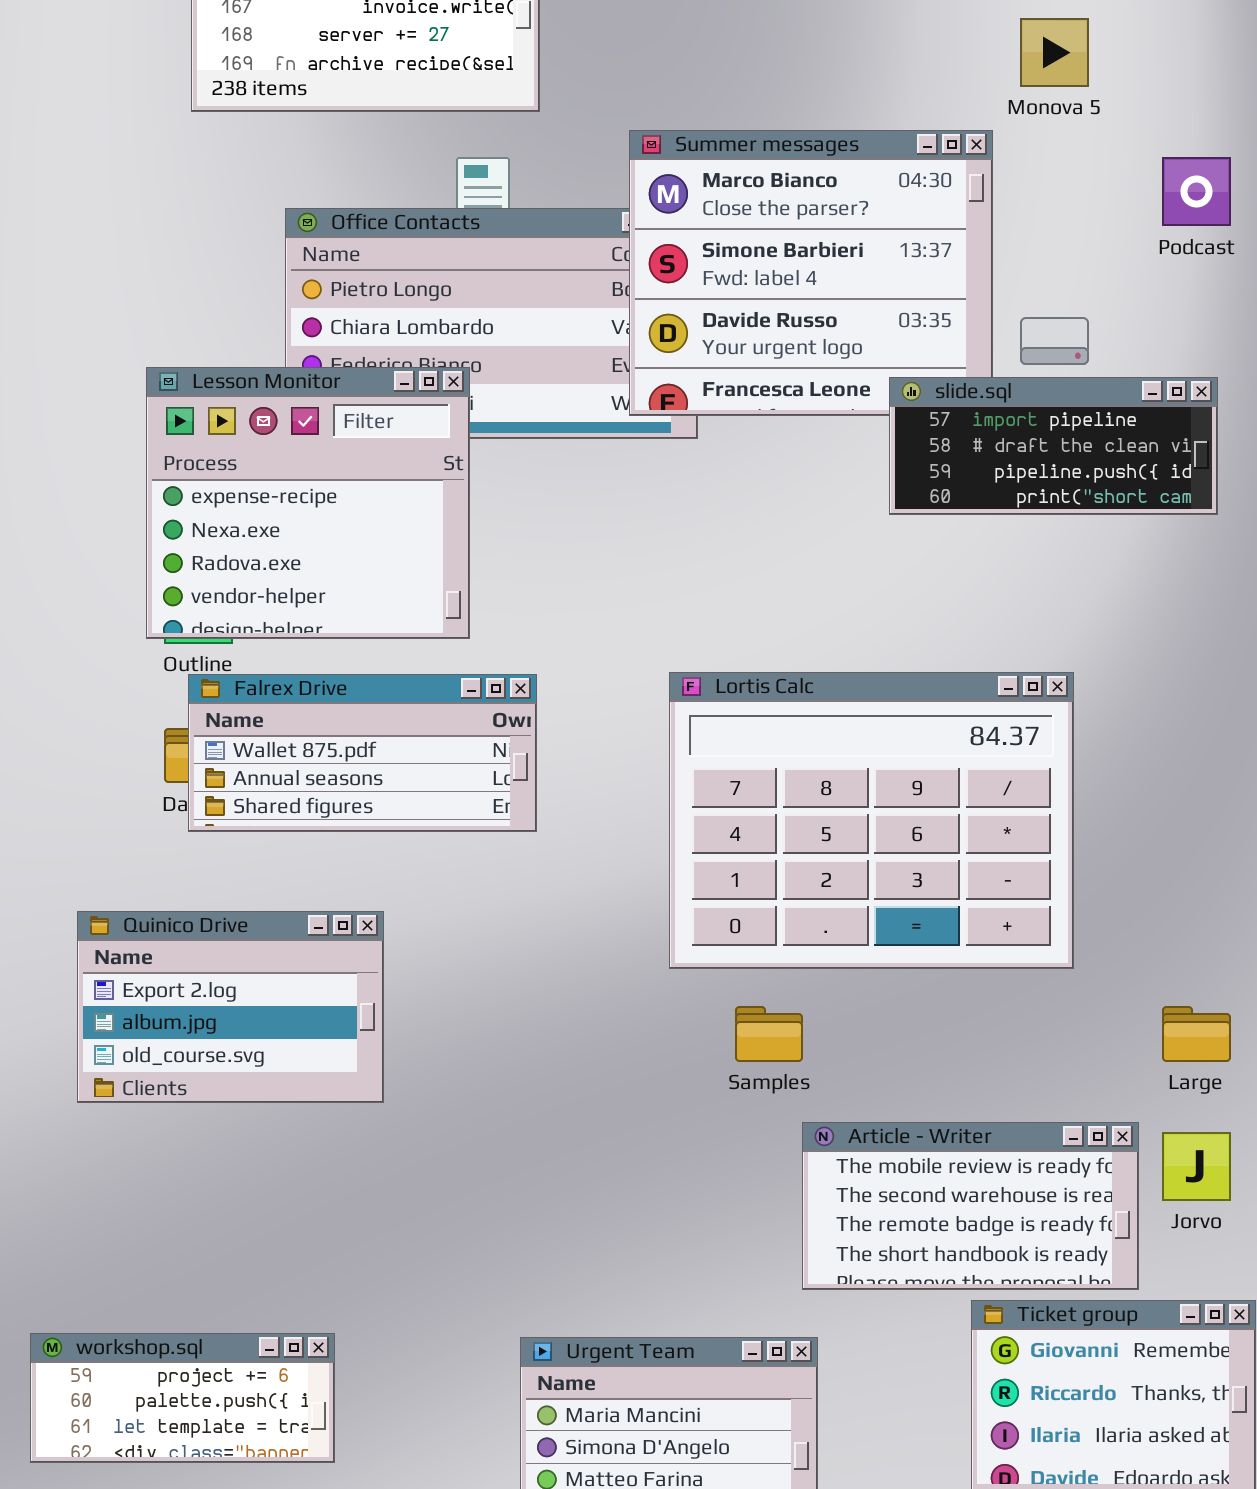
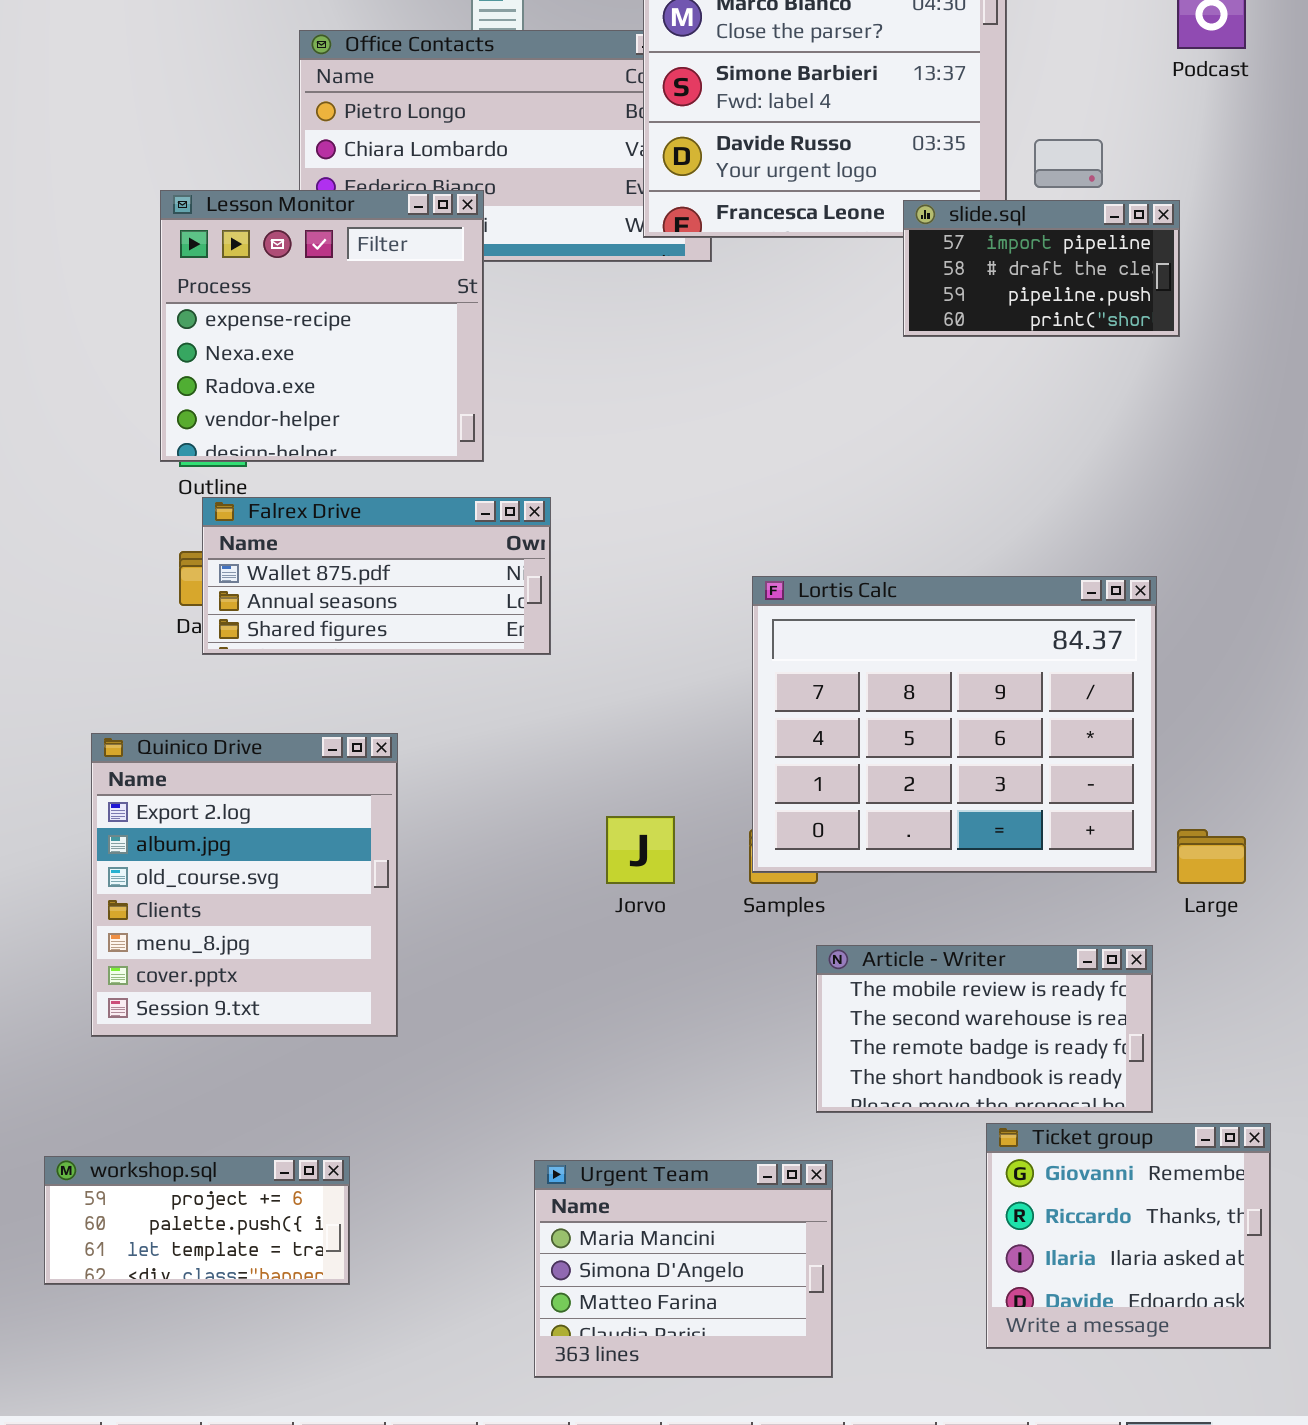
slide.sql: [889,377,1218,515] -> [903,200,1180,337], resized
Lortis Calc: [669,672,1074,969] -> [752,576,1157,873], moved
Quinico Drive: [77,911,384,1103] -> [91,733,398,1037], resized
Jorvo: [1162,1132,1231,1201] -> [606,816,675,884], moved

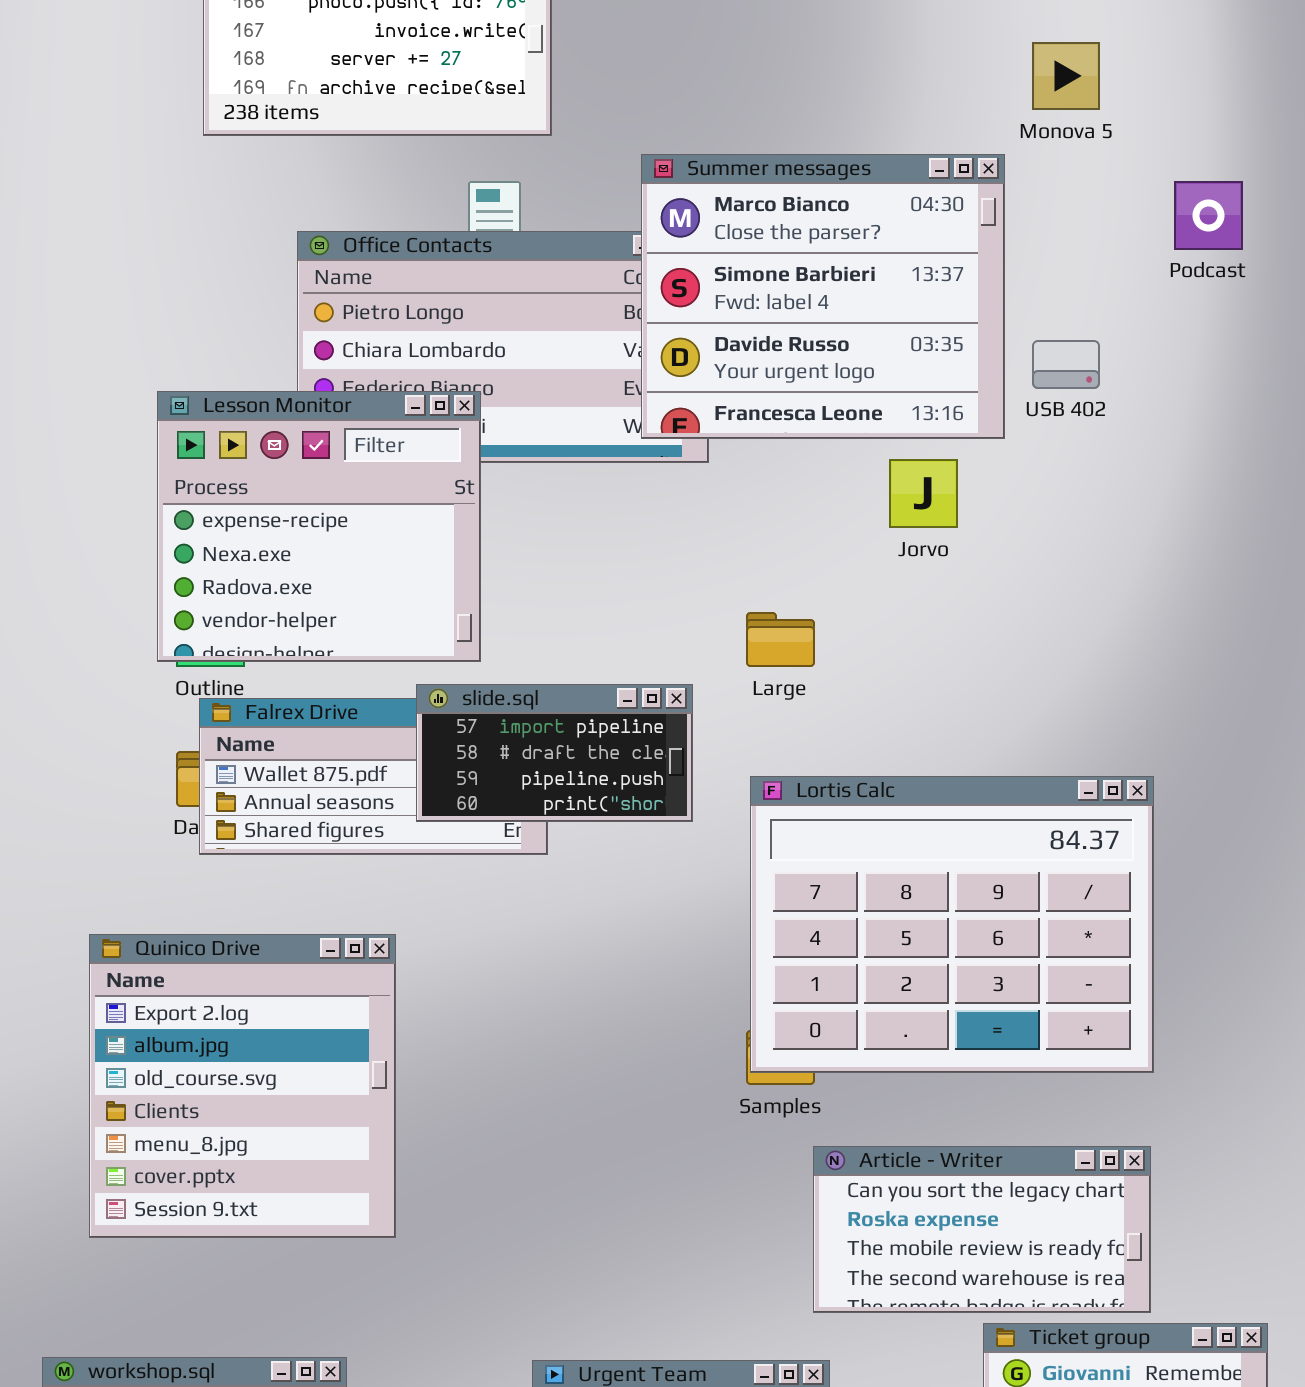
slide.sql: [903,200,1180,337] -> [416,684,693,822], moved
Jorvo: [606,816,675,884] -> [889,459,958,528], moved
Large: [1177,829,1246,884] -> [746,612,815,667], moved
Article - Writer: [816,945,1153,1113] -> [813,1146,1151,1313], scrolled up 2 rows

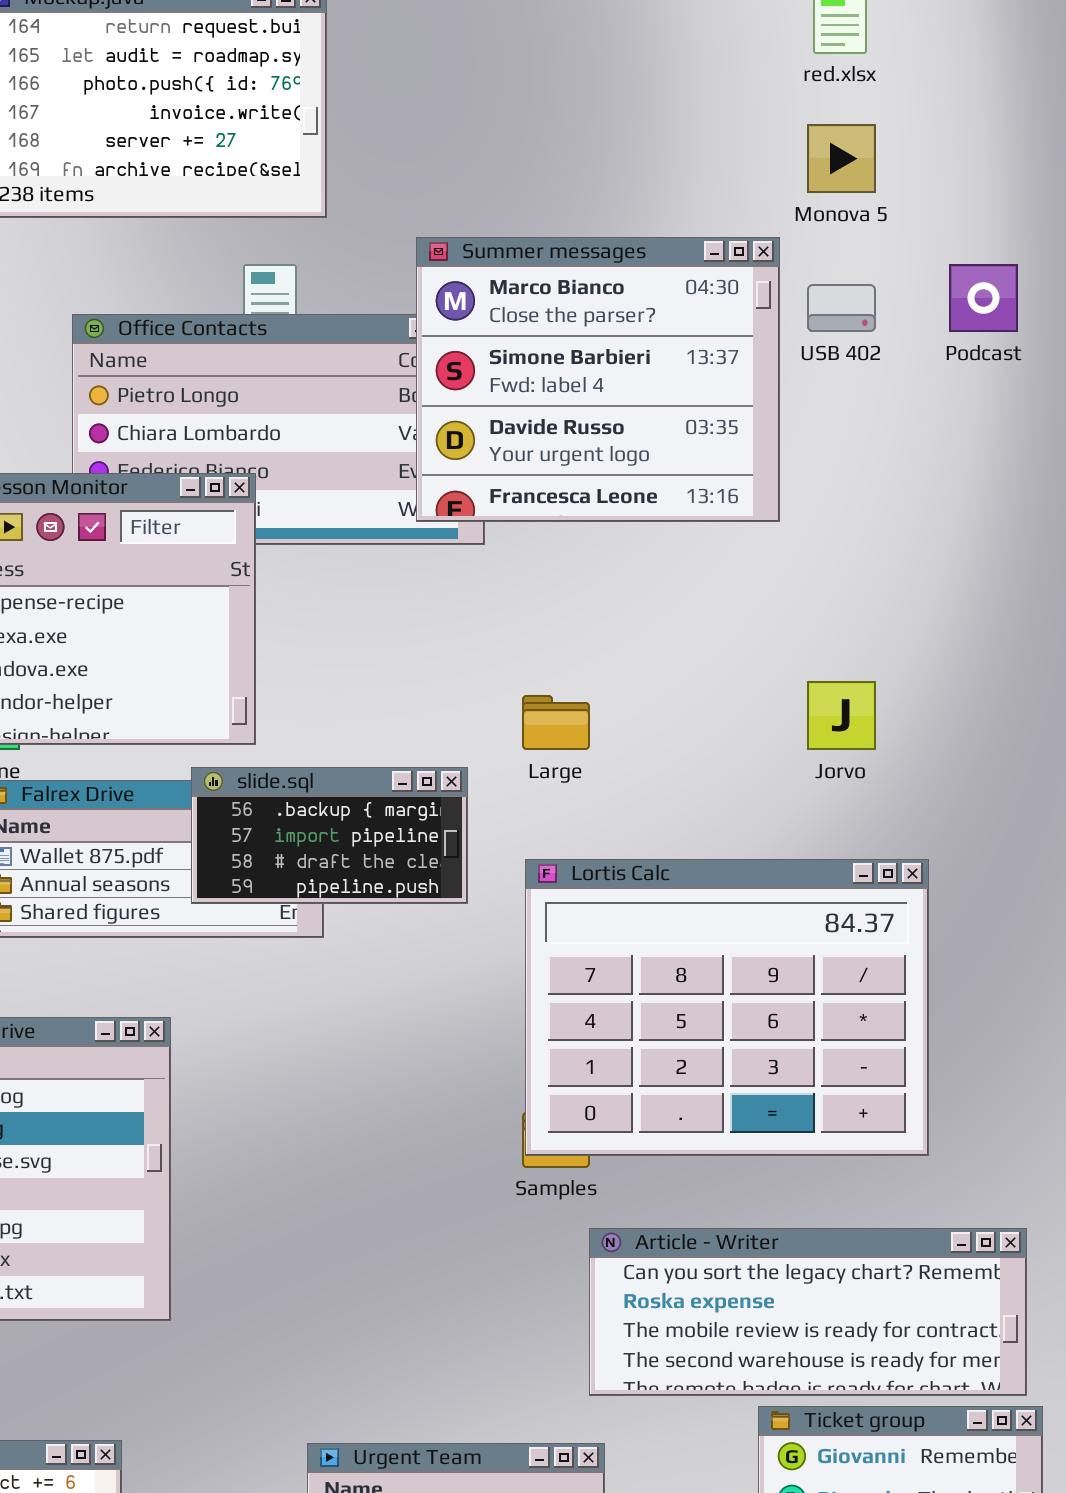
USB 402: [1032,340,1100,389] -> [807,284,876,332], moved
Jorvo: [889,459,958,528] -> [807,681,876,750], moved
slide.sql: [416,684,693,822] -> [191,767,468,904], scrolled up 1 row
Article - Writer: [813,1146,1151,1313] -> [589,1228,1027,1396], resized

